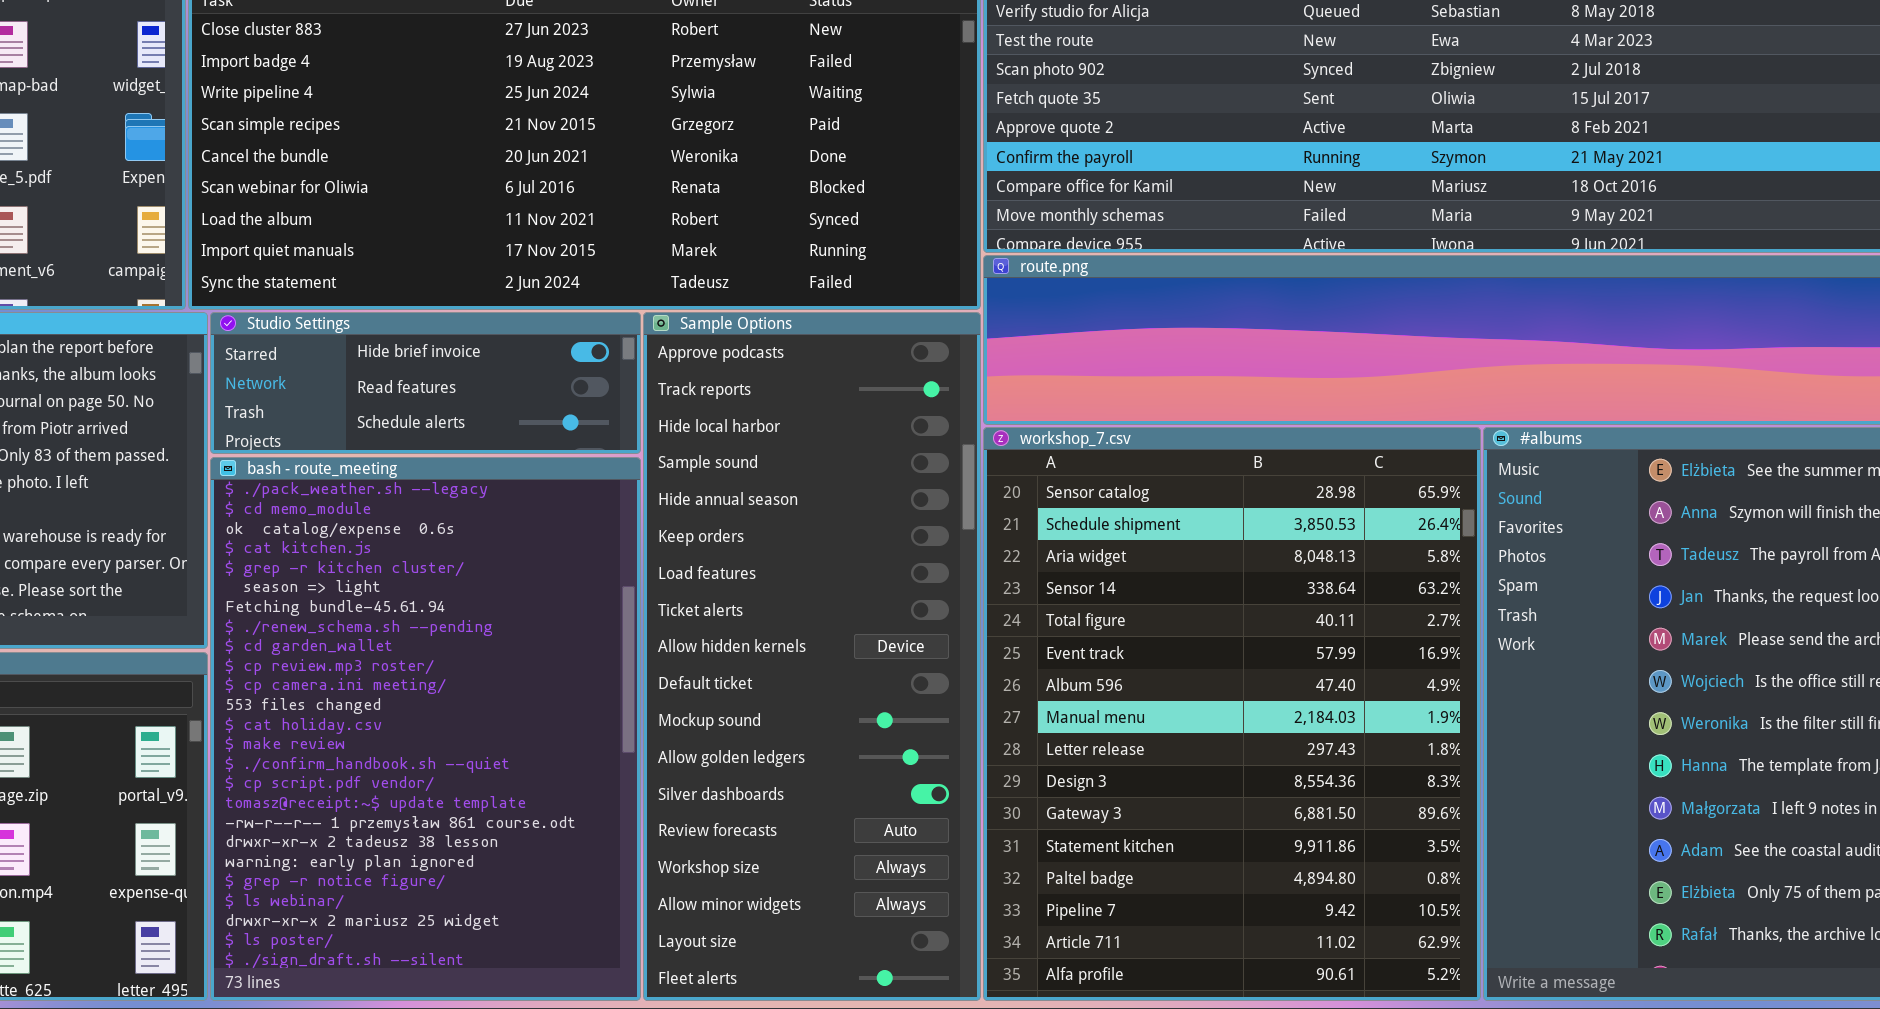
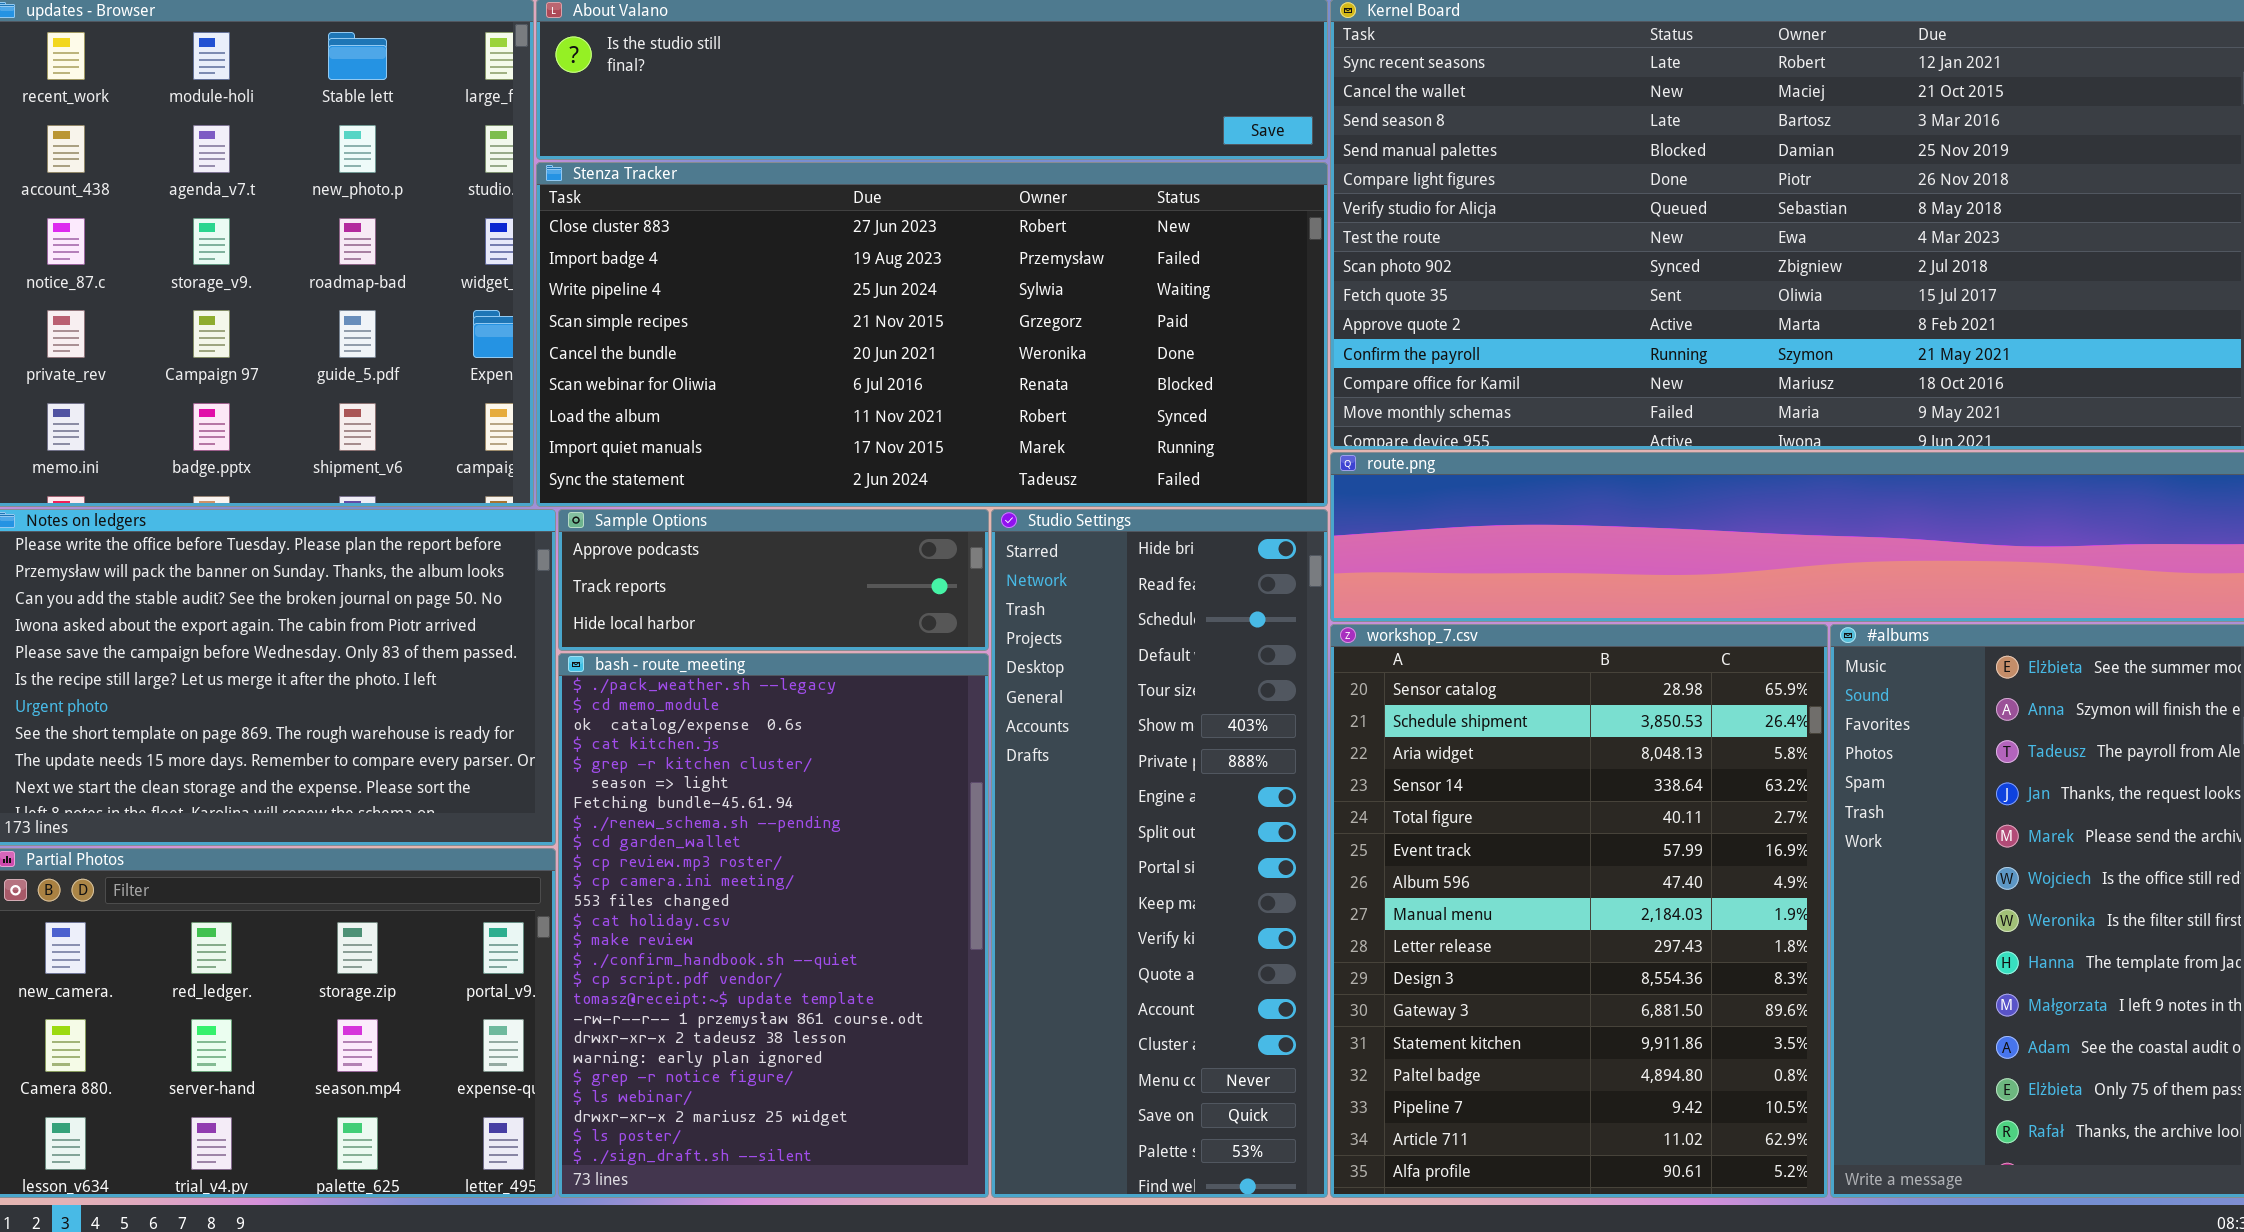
Studio Settings: [210,312,641,454] -> [991,509,1328,1198], moved, resized
Sample Options: [643,312,981,1001] -> [558,509,989,651], moved, resized

